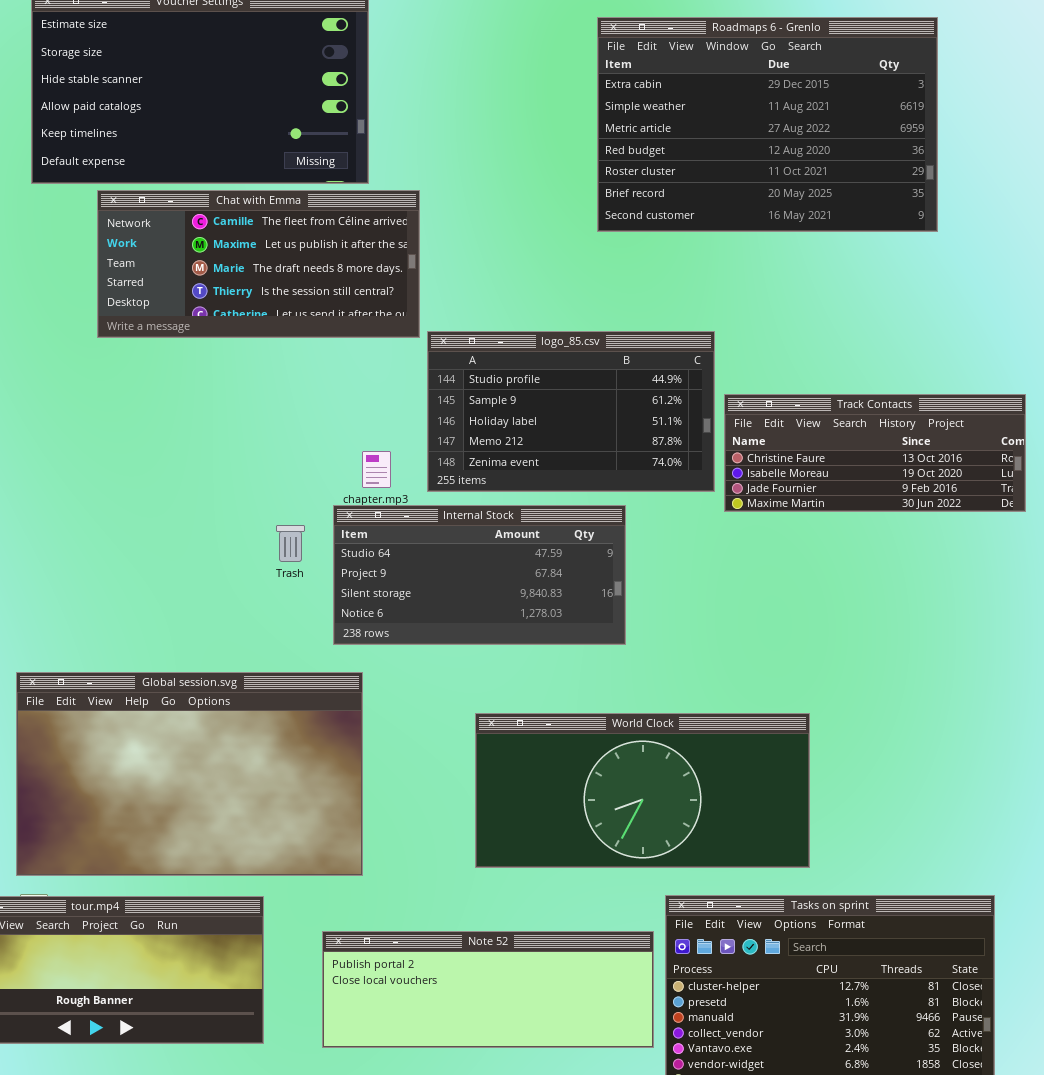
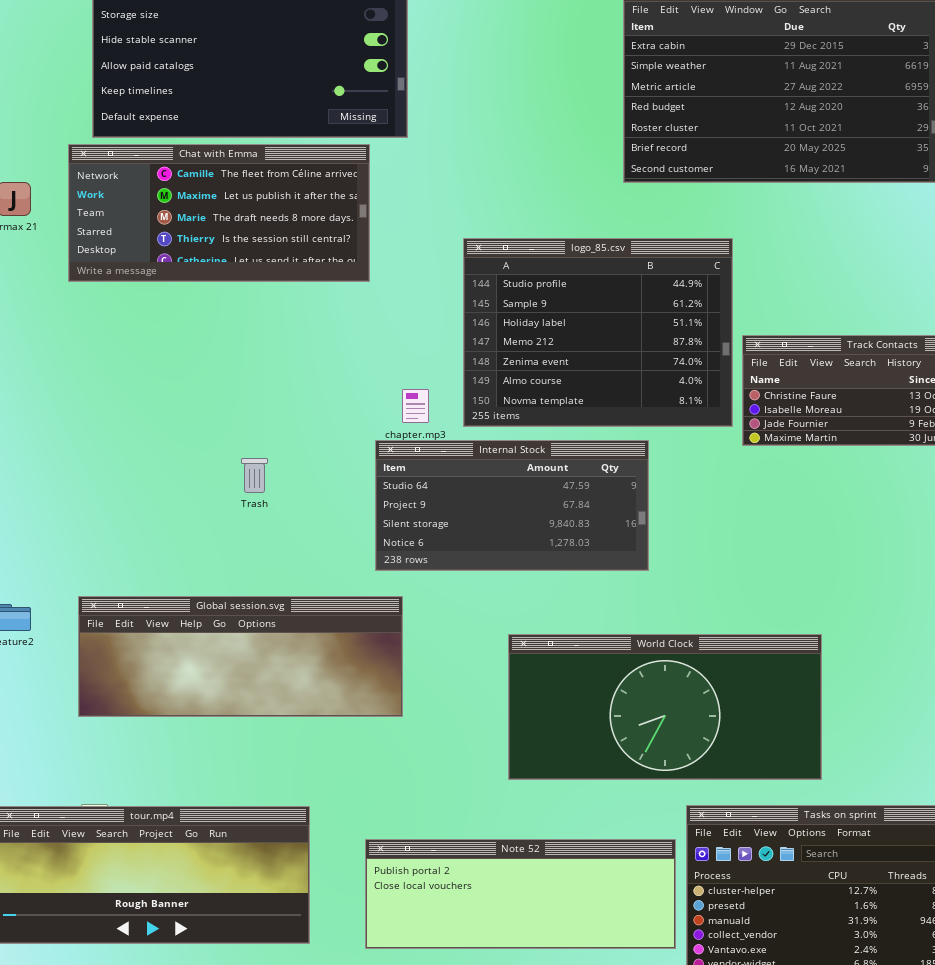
Chat with Emma: [97,190,420,338] -> [68,144,370,282], moved
logo_85.csv: [427,331,715,492] -> [463,238,733,427], resized
Trash: [276,525,305,562] -> [241,458,268,493], moved
Global session.svg: [16,672,363,876] -> [78,596,403,717], resized

